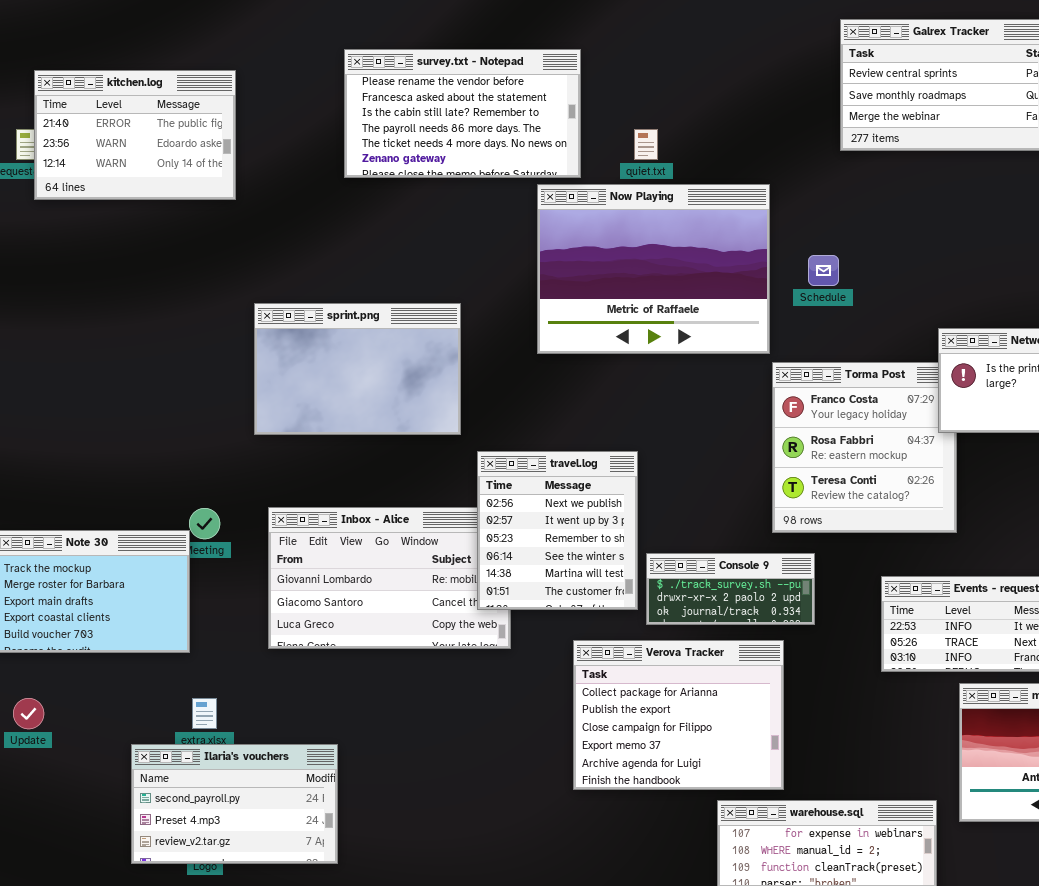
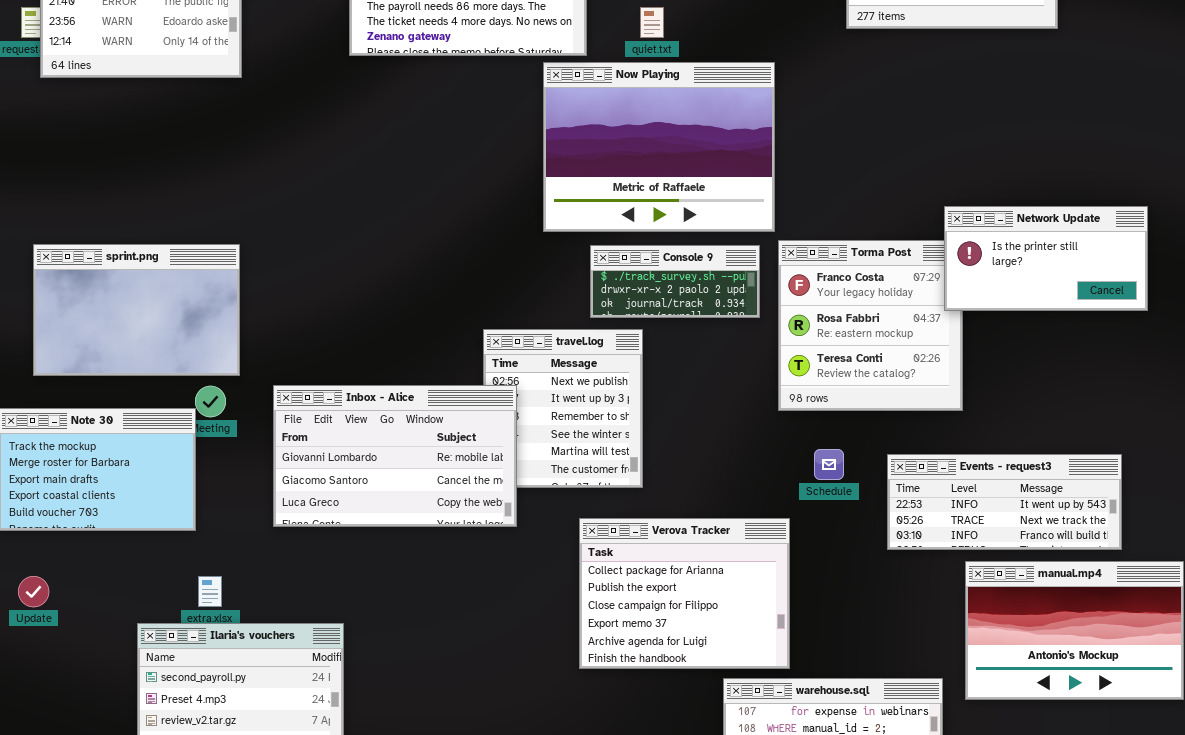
Schedule: [808,255,839,286] -> [814,449,844,480], moved
sprint.png: [254,303,461,435] -> [33,244,240,376], moved
Inbox - Alice: [268,507,511,649] -> [273,385,517,527], raised
Console 9: [646,553,815,625] -> [590,245,760,318], moved

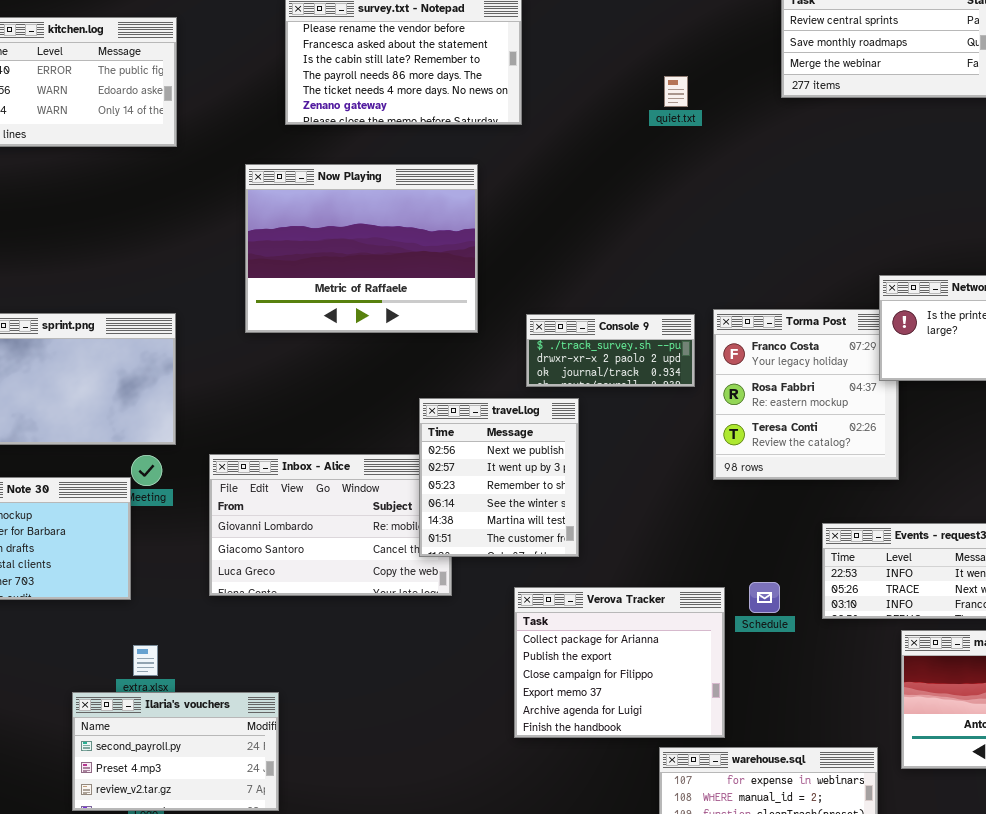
quiet.txt: [640,7,664,38] -> [664,76,688,107], moved
Now Playing: [543,62,775,232] -> [245,164,478,333], moved
travel.log: [483,329,643,488] -> [419,398,579,557], raised
Schedule: [814,449,844,480] -> [749,582,780,613], moved

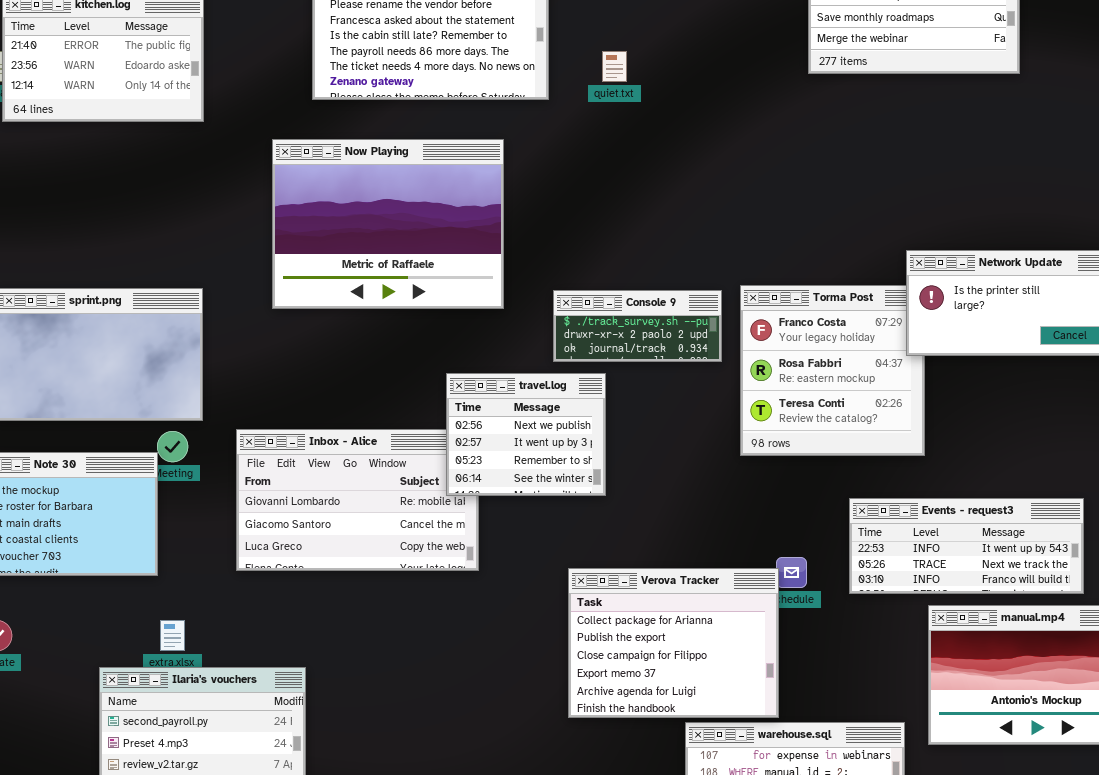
quiet.txt: [664,76,688,107] -> [602,51,627,82], moved
travel.log: [419,398,579,557] -> [446,373,606,496], resized
Verova Tracker: [514,587,725,738] -> [568,568,779,718], moved

